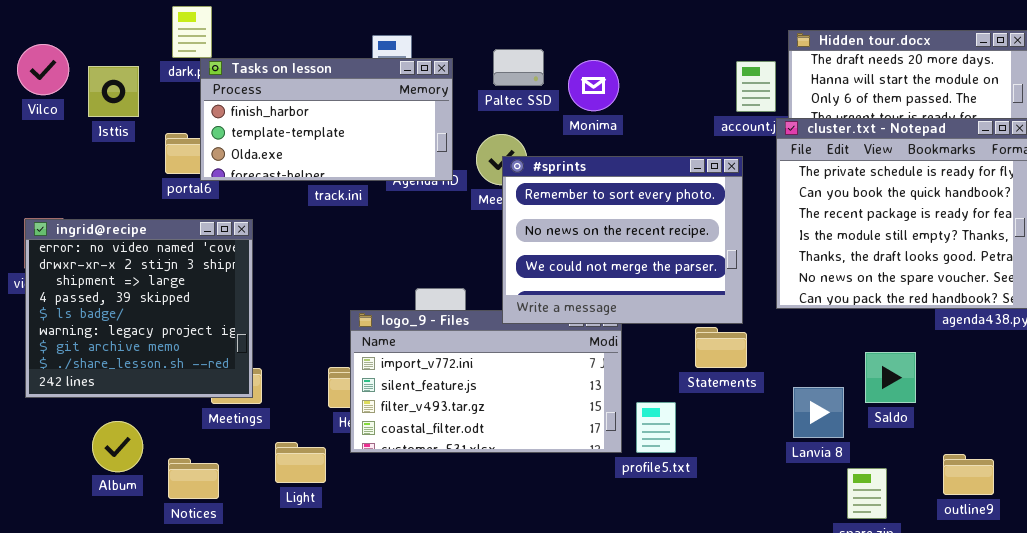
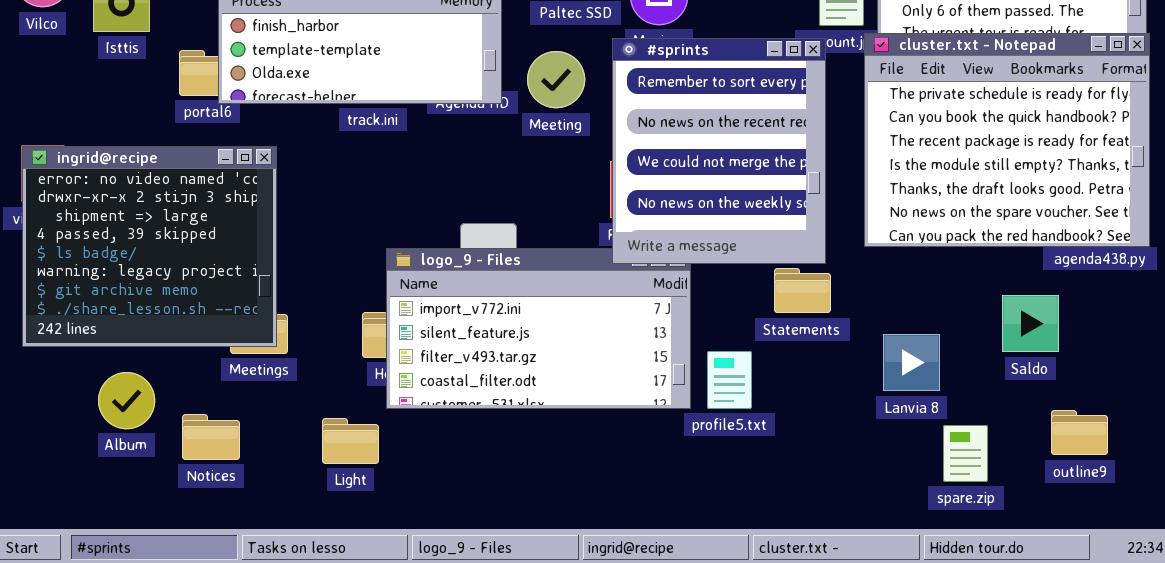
#sprints: [502,156,743,324] -> [612,38,826,264], resized
Saldo: [865,352,916,403] -> [1002,295,1059,352], moved
Light: [275,442,326,483] -> [322,418,379,464], moved

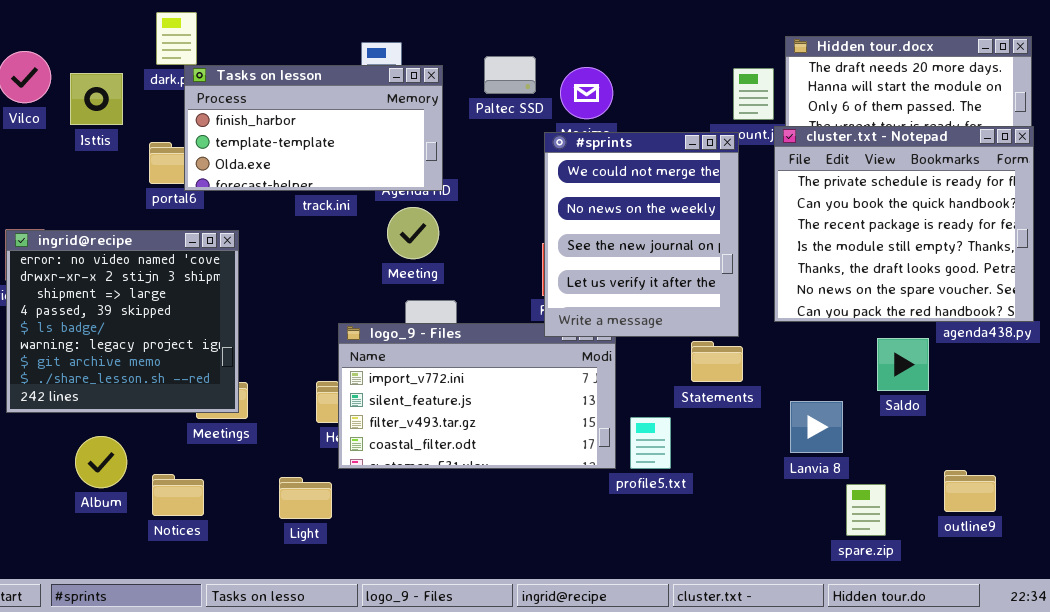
#sprints: [612,38,826,264] -> [544,132,739,337], scrolled down 2 rows
Meeting: [527,51,585,108] -> [387,207,439,259], moved
Saldo: [1002,295,1059,352] -> [877,338,929,391], moved

